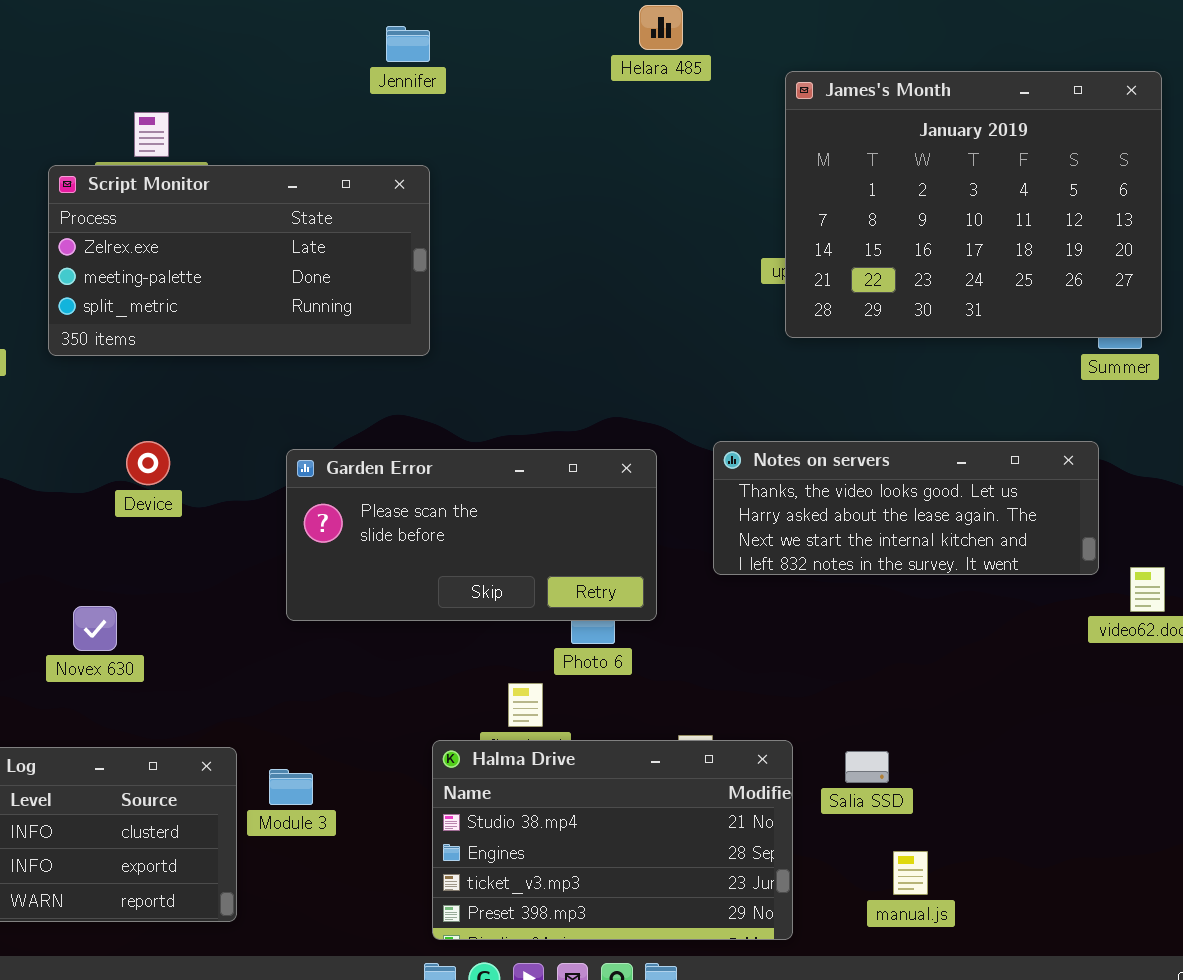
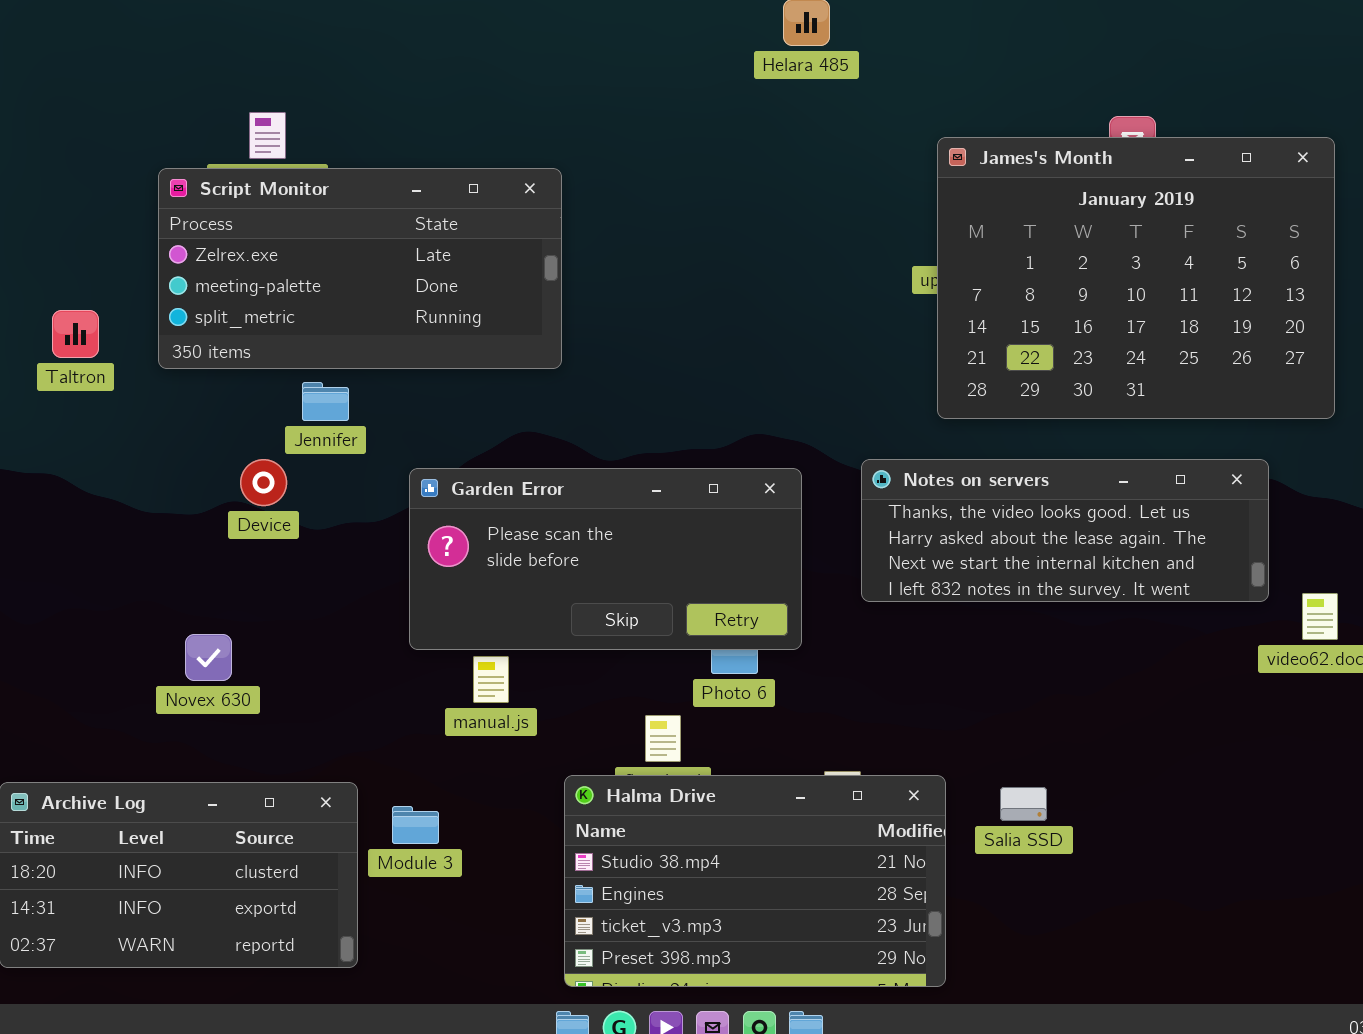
Jennifer: [386,26,430,62] -> [302,382,349,421], moved
James's Month: [785,71,1162,338] -> [937,137,1335,419], moved
manual.js: [893,851,928,895] -> [473,656,509,703], moved

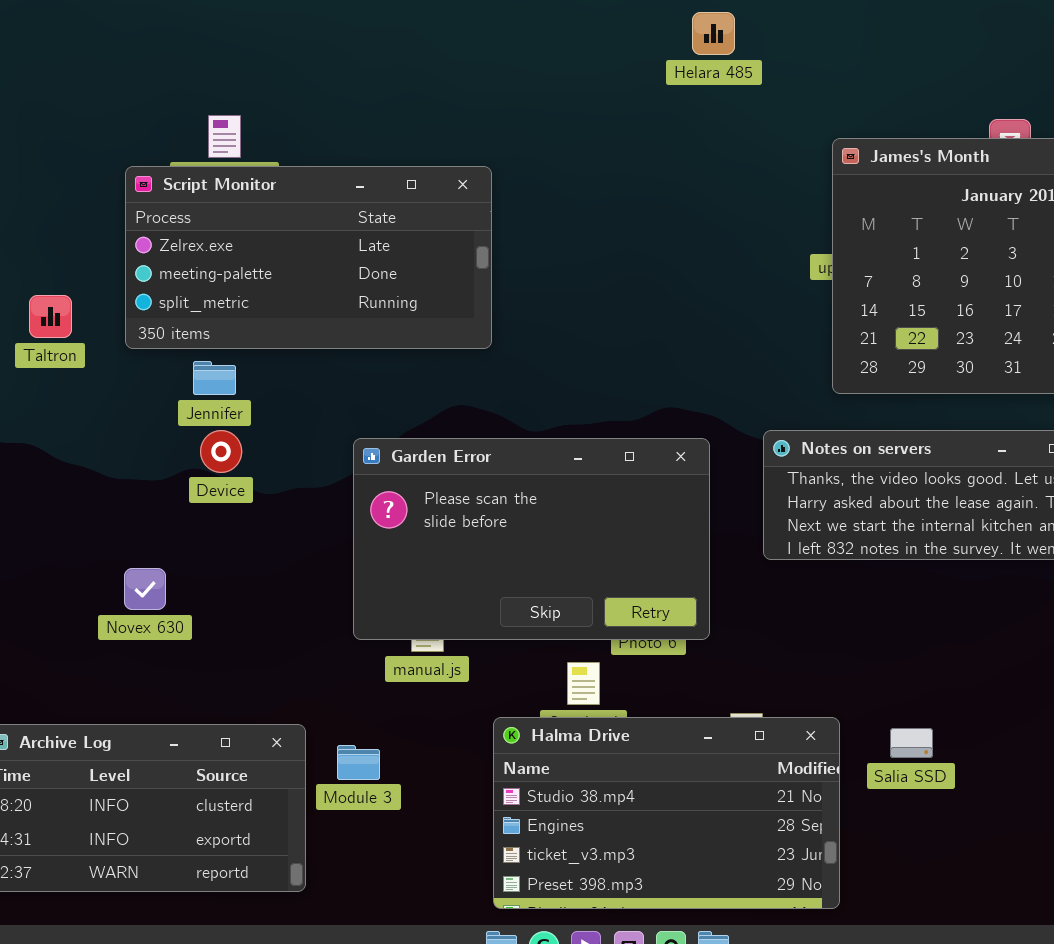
Jennifer: [302,382,349,421] -> [193,361,236,395], moved
Garden Error: [409,468,802,650] -> [353,438,710,640], resized
Novex 630: [185,634,232,681] -> [124,568,166,610], moved

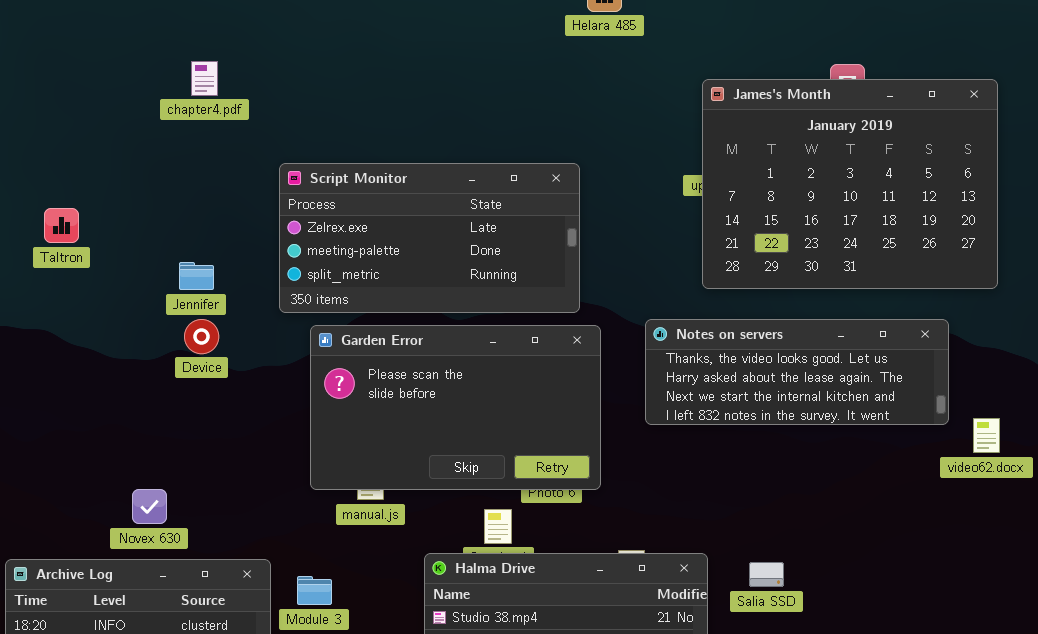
Script Monitor: [125,166,492,349] -> [279,163,580,313], moved
Novex 630: [124,568,166,610] -> [132,489,167,524], moved

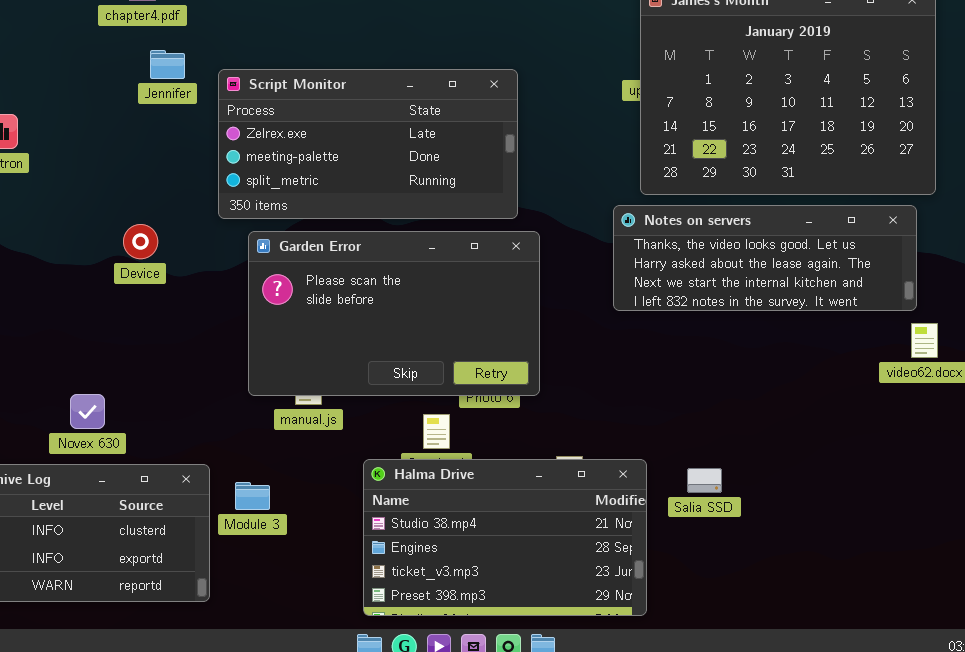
Jennifer: [179,262,214,290] -> [150,50,185,79], moved
Notes on servers: [645,319,949,425] -> [613,205,917,311], moved

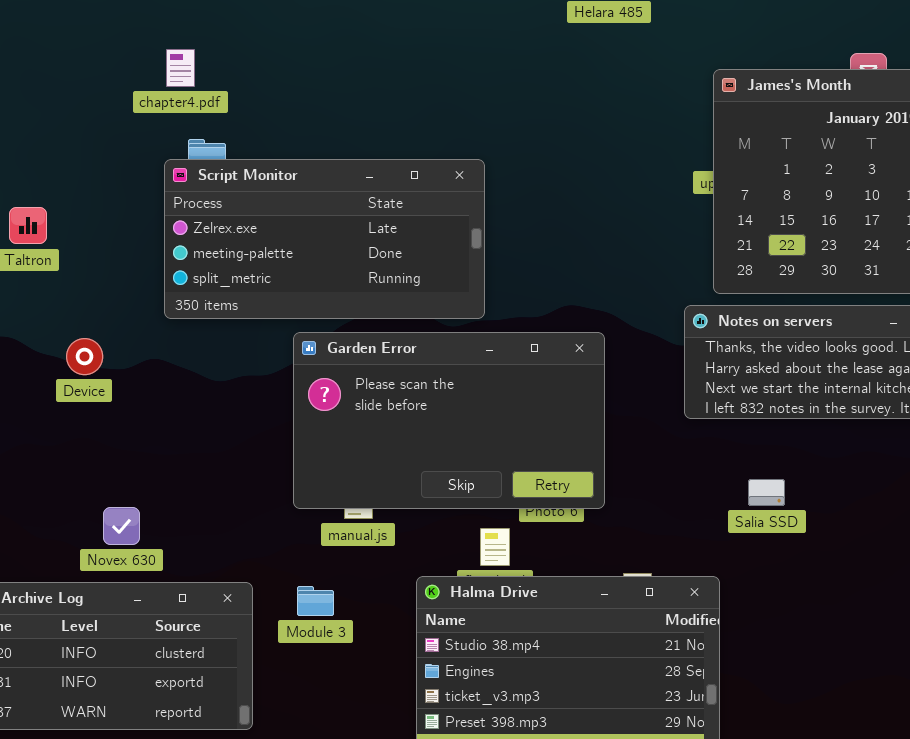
Script Monitor: [218,69,518,219] -> [164,159,485,319], moved
Device: [123,224,158,259] -> [66,338,103,375], moved
Salia SSD: [687,468,722,493] -> [748,479,785,506], moved
Module 3: [235,482,270,510] -> [297,586,334,616], moved

